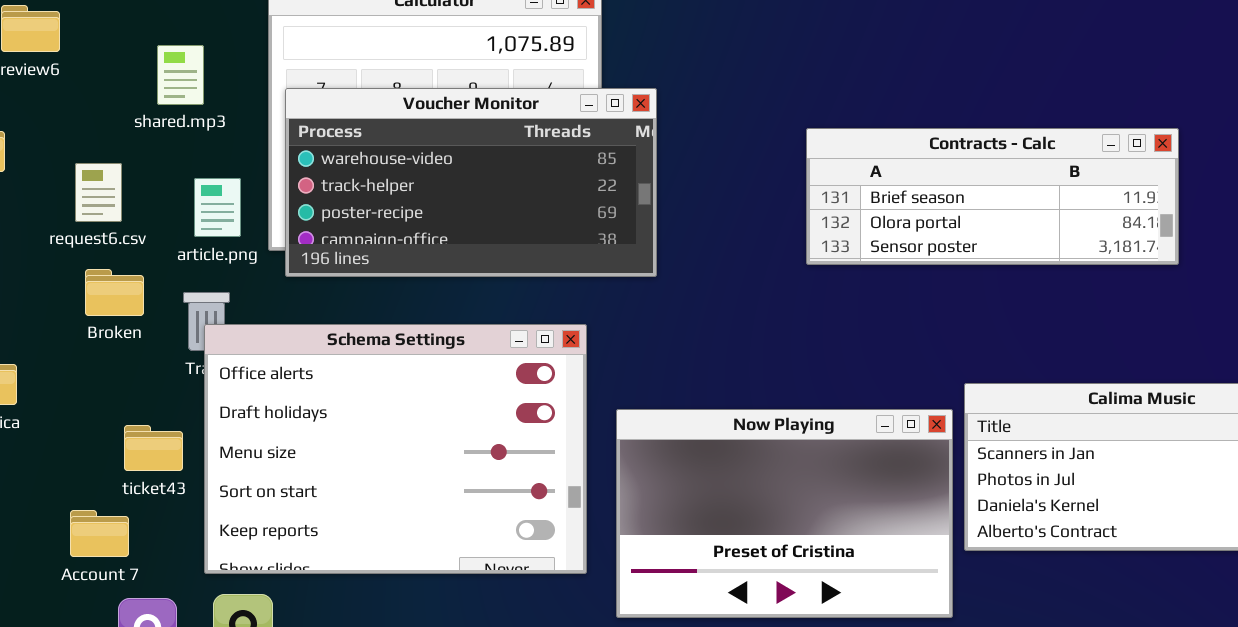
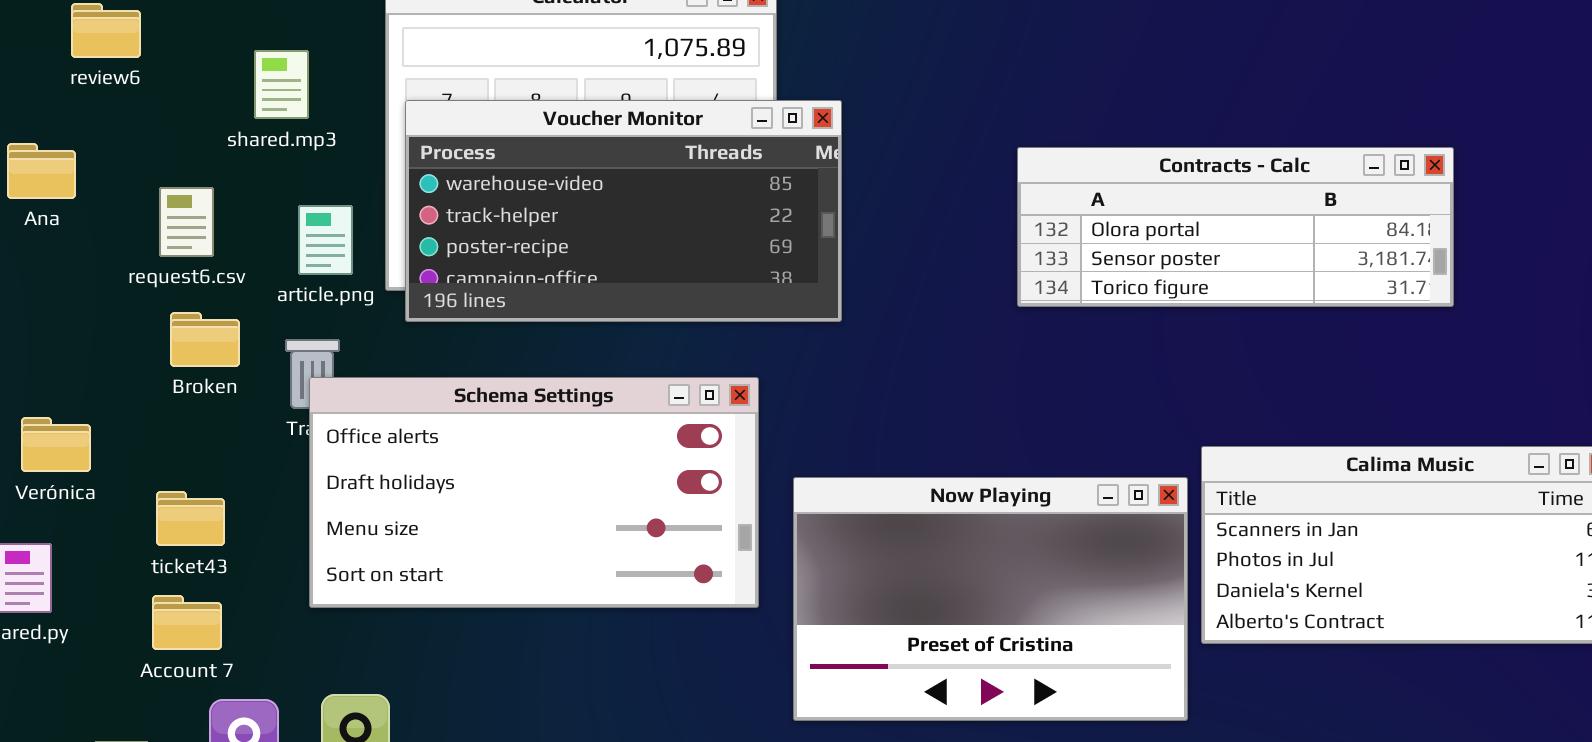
Contracts - Calc: [806,128,1179,265] -> [1017,147,1454,307], scrolled down 1 row
Schema Settings: [204,324,587,574] -> [309,377,759,608], resized
ticket43: [124,425,183,471] -> [156,491,225,546], moved

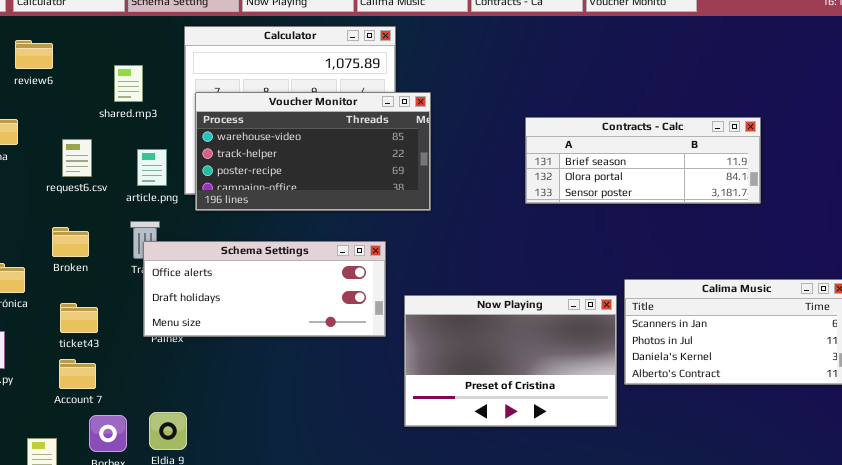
Contracts - Calc: [1017,147,1454,307] -> [525,117,761,204], scrolled up 1 row
Broken: [170,312,240,367] -> [52,227,89,257], moved
Schema Settings: [309,377,759,608] -> [143,241,386,337], resized

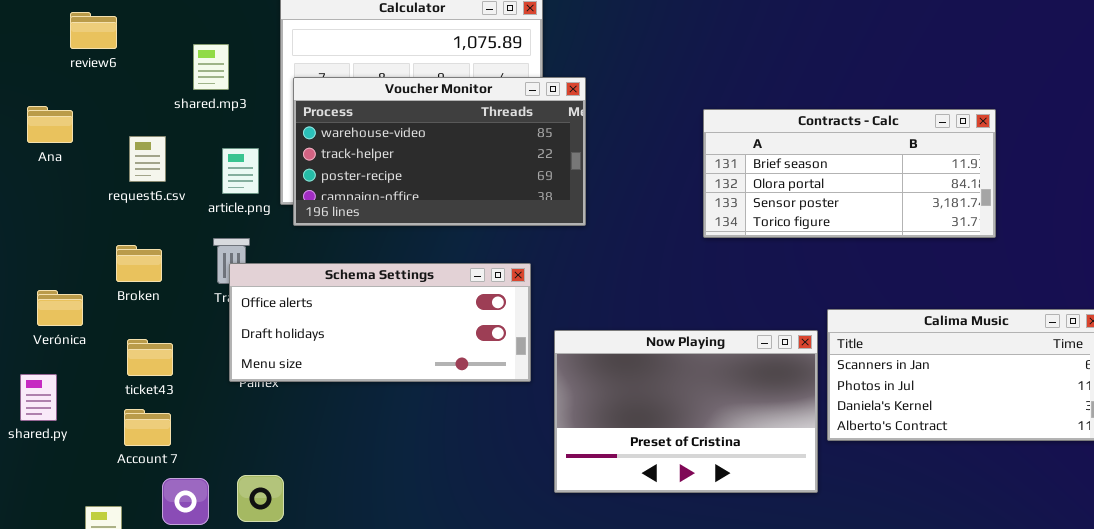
Contracts - Calc: [525,117,761,204] -> [703,109,996,238], resized

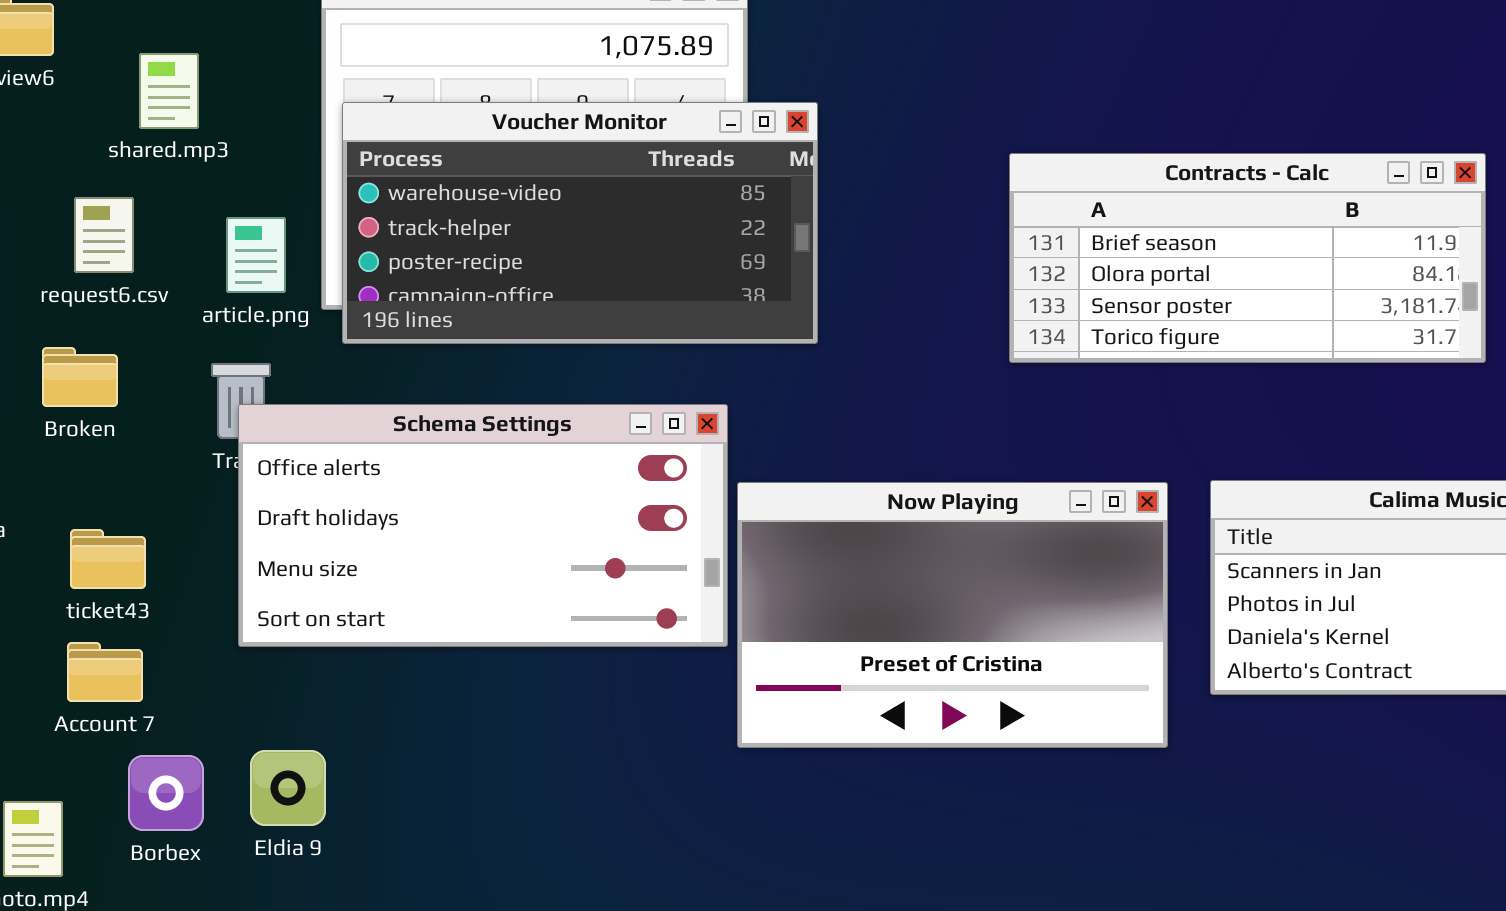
shared.mp3: [193,44,229,90] -> [139,53,199,129], moved
Broken: [116,245,162,282] -> [42,347,118,407], moved
Schema Settings: [229,263,531,382] -> [238,404,728,647], resized
Now Playing: [554,330,818,493] -> [737,482,1168,748], moved

